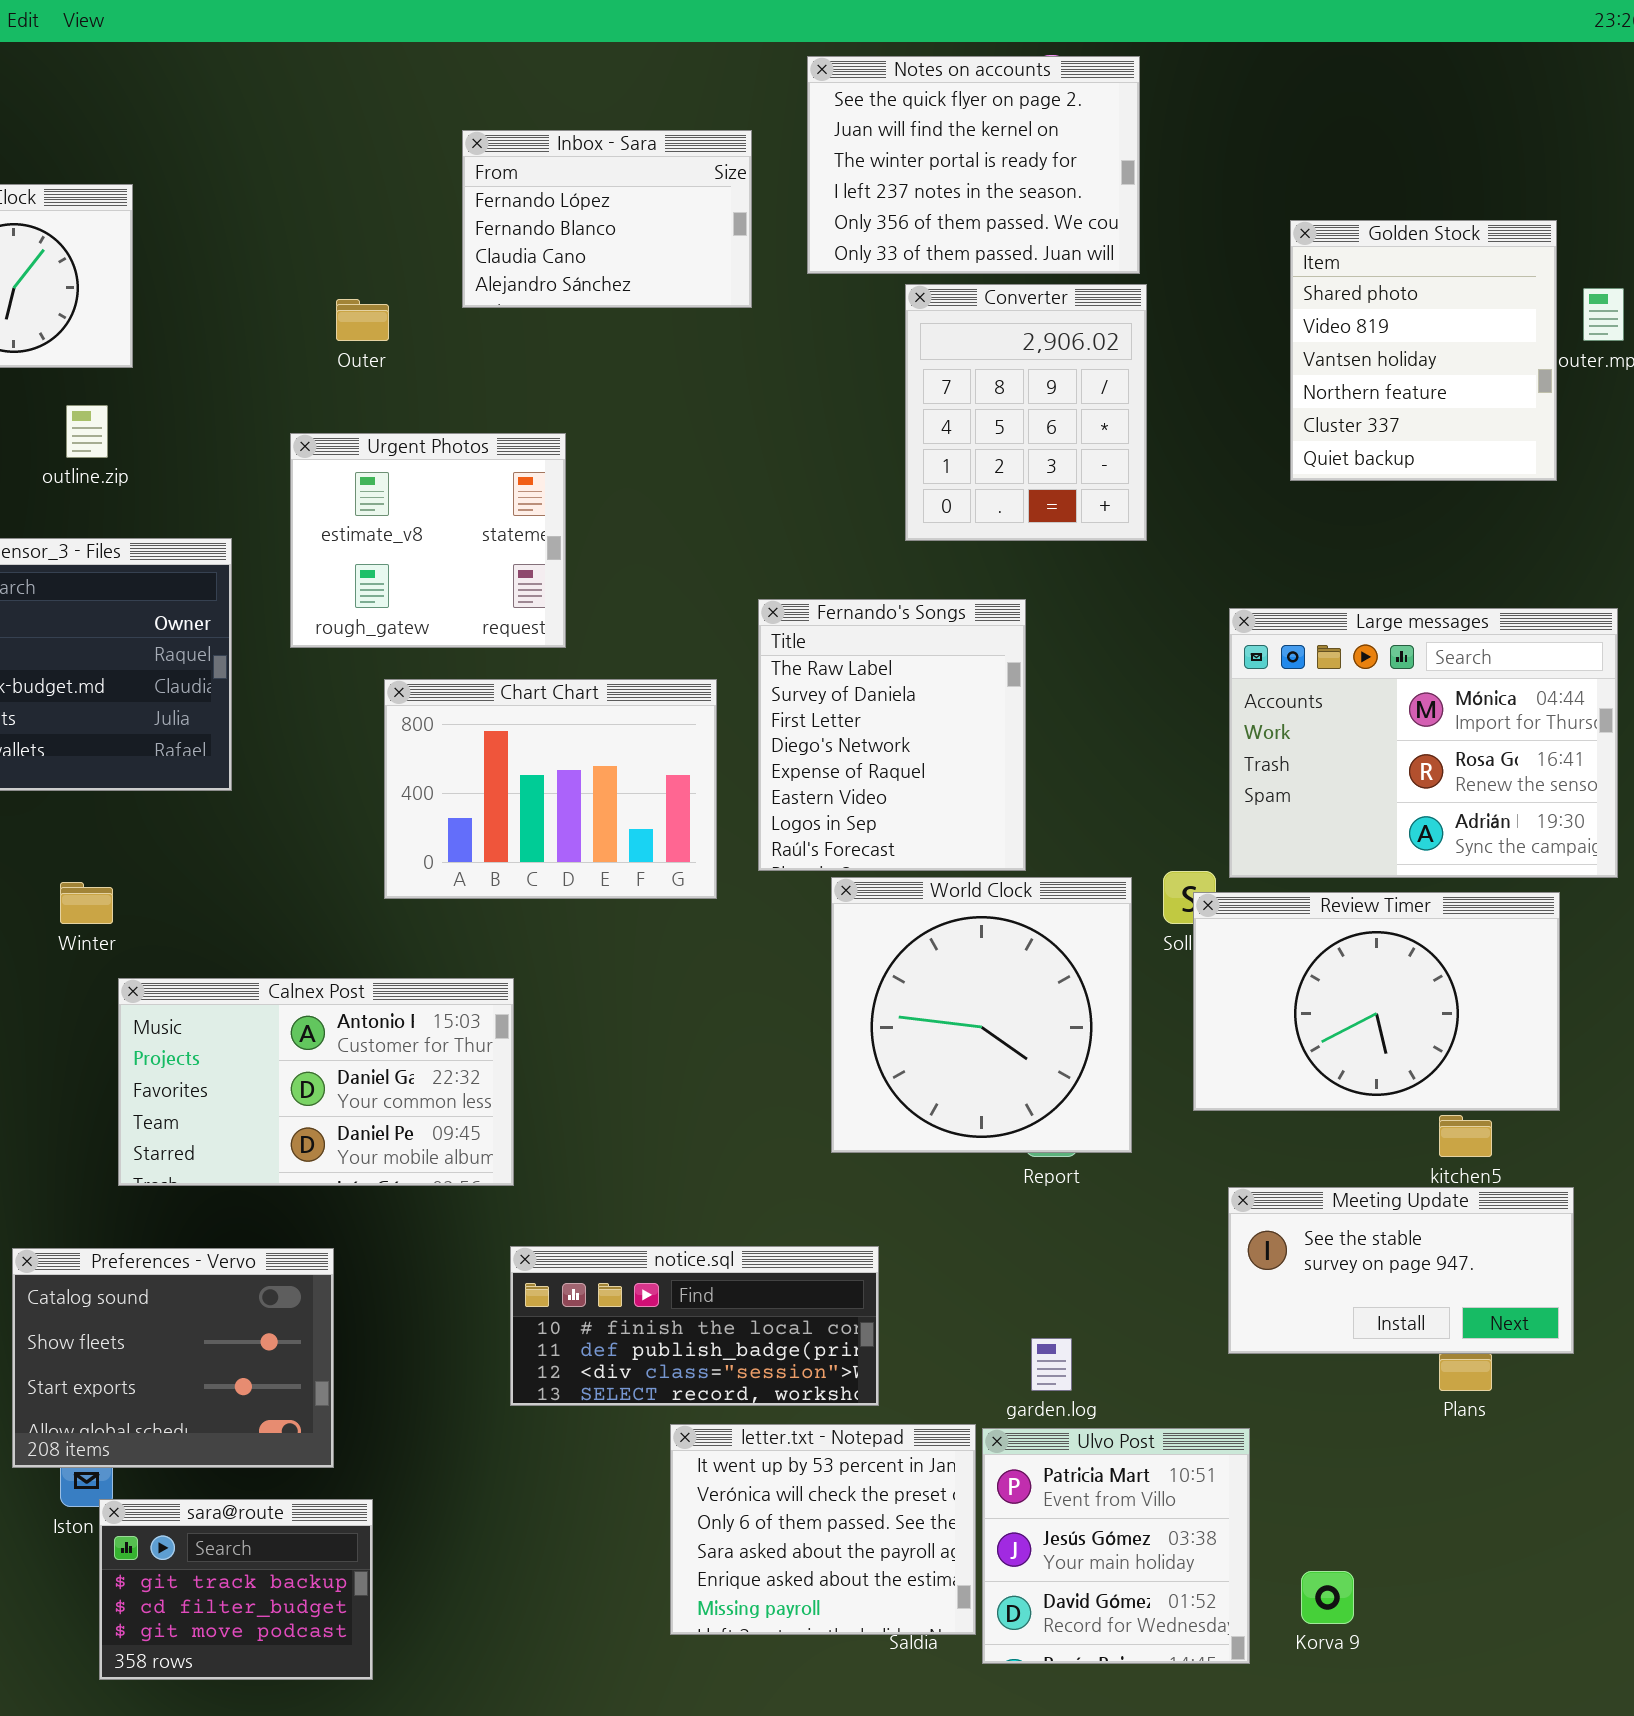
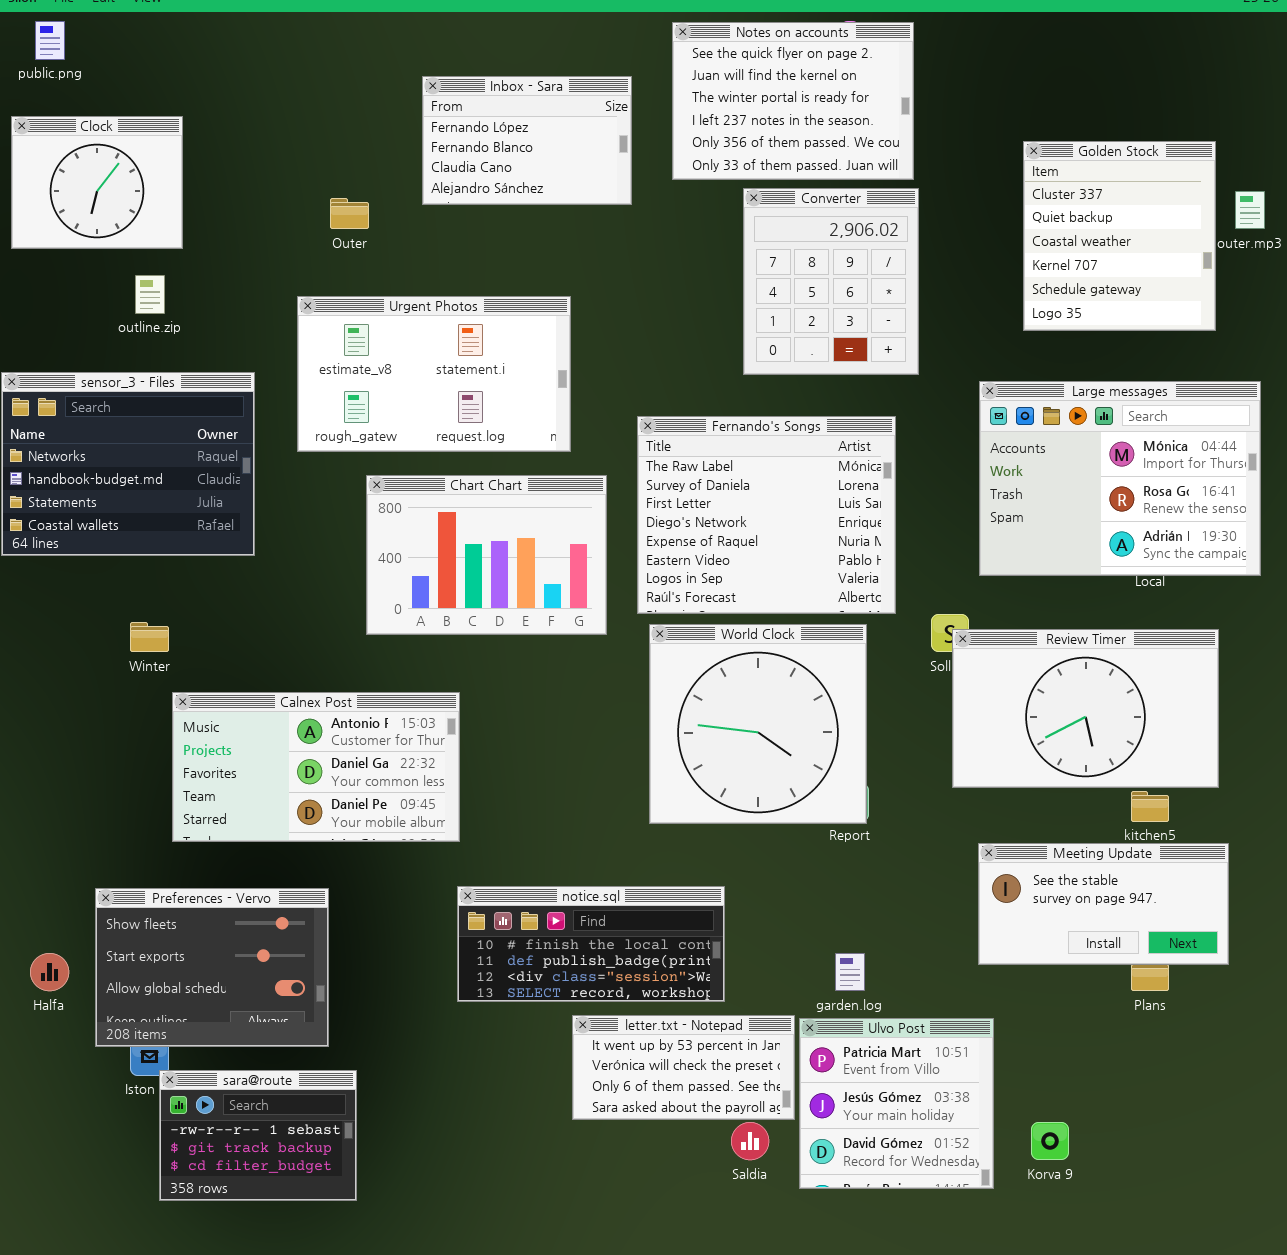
Golden Stock: [1290,220,1557,481] -> [1023,141,1216,331], scrolled down 4 rows
Urgent Photos: [290,433,566,648] -> [297,296,571,452], resized
Fernando's Songs: [758,599,1026,871] -> [637,416,896,614], resized
Large messages: [1229,608,1618,878] -> [979,381,1261,576], moved
World Clock: [831,877,1132,1153] -> [649,624,867,824], moved
Preferences - Vervo: [12,1248,334,1468] -> [95,888,329,1047], scrolled down 1 row
letter.txt - Notepad: [670,1424,976,1635] -> [572,1015,795,1120], resized
sara@route: [99,1499,373,1680] -> [159,1070,357,1201], scrolled up 1 row

